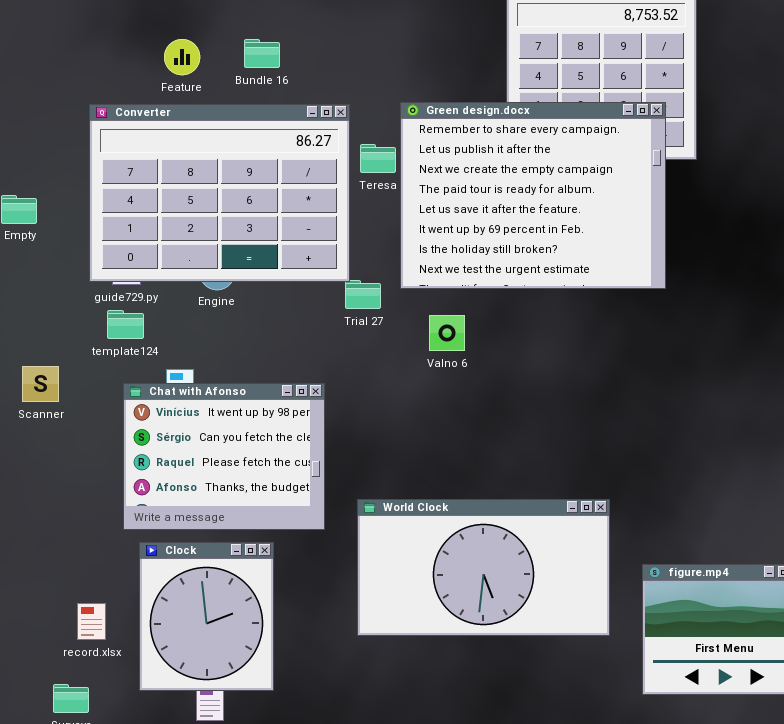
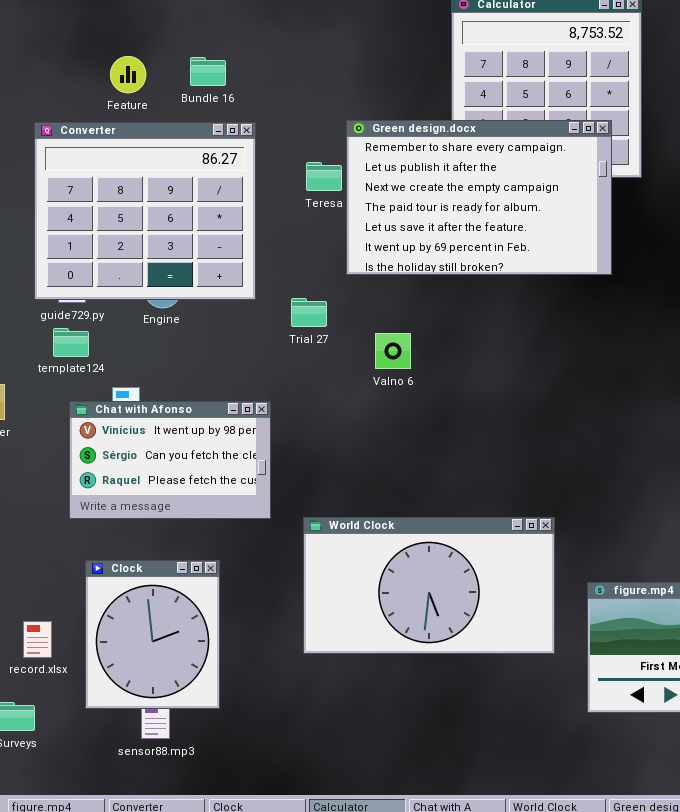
Green design.docx: [400,102,666,289] -> [346,120,612,275], resized
Converter: [89,104,350,282] -> [34,122,256,300], resized
Chat with Afonso: [123,383,325,530] -> [69,401,271,519], resized

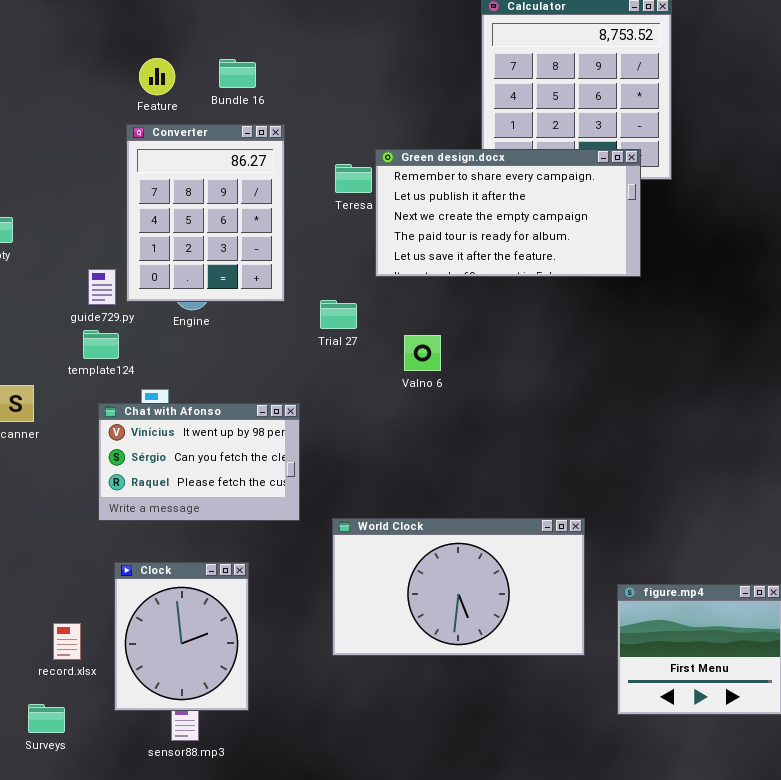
Green design.docx: [346,120,612,275] -> [375,149,641,277], resized
Converter: [34,122,256,300] -> [126,124,285,302], resized

